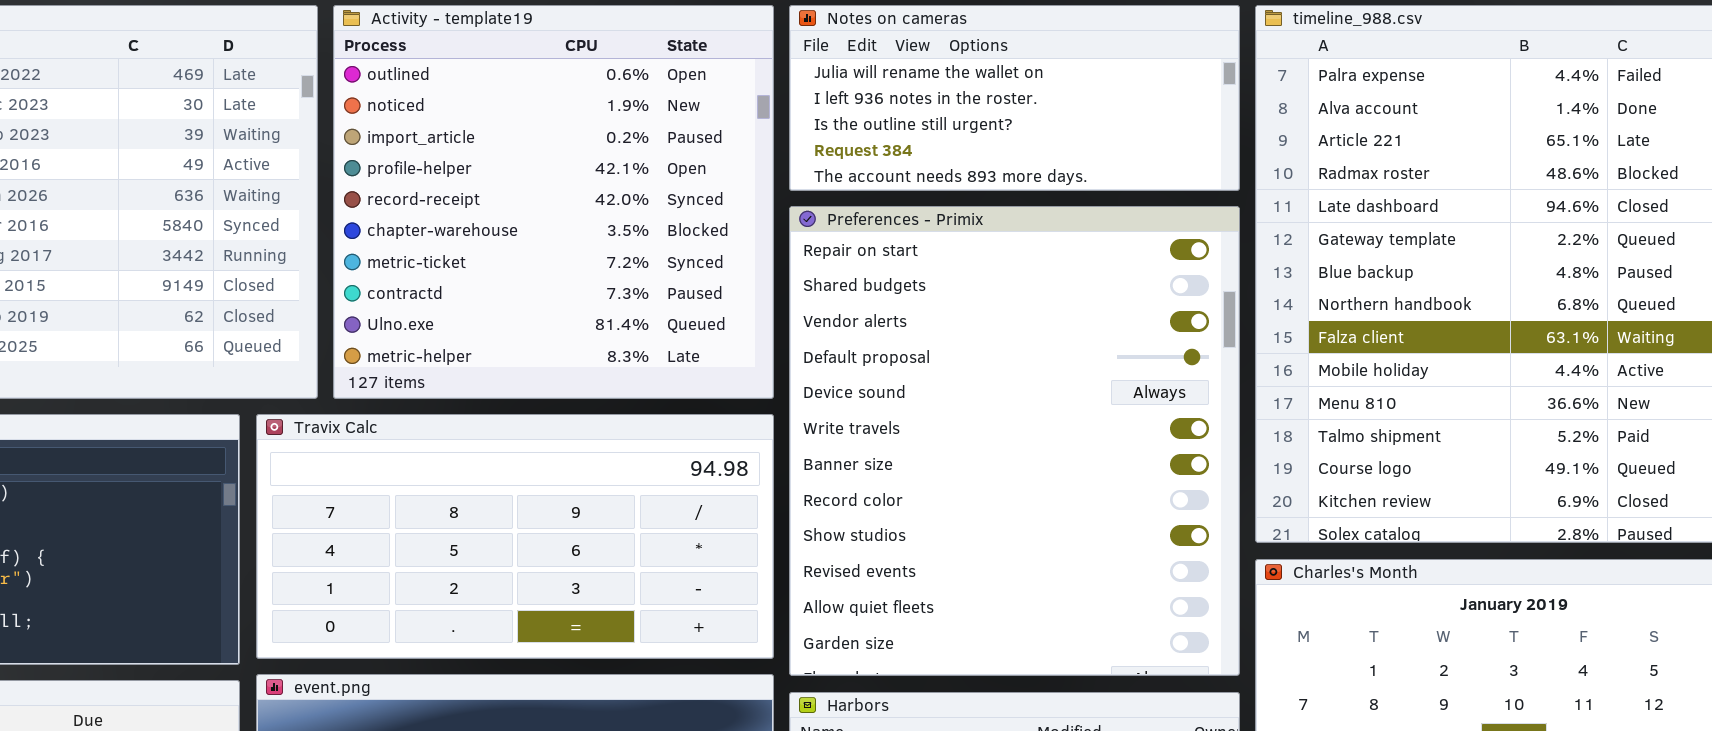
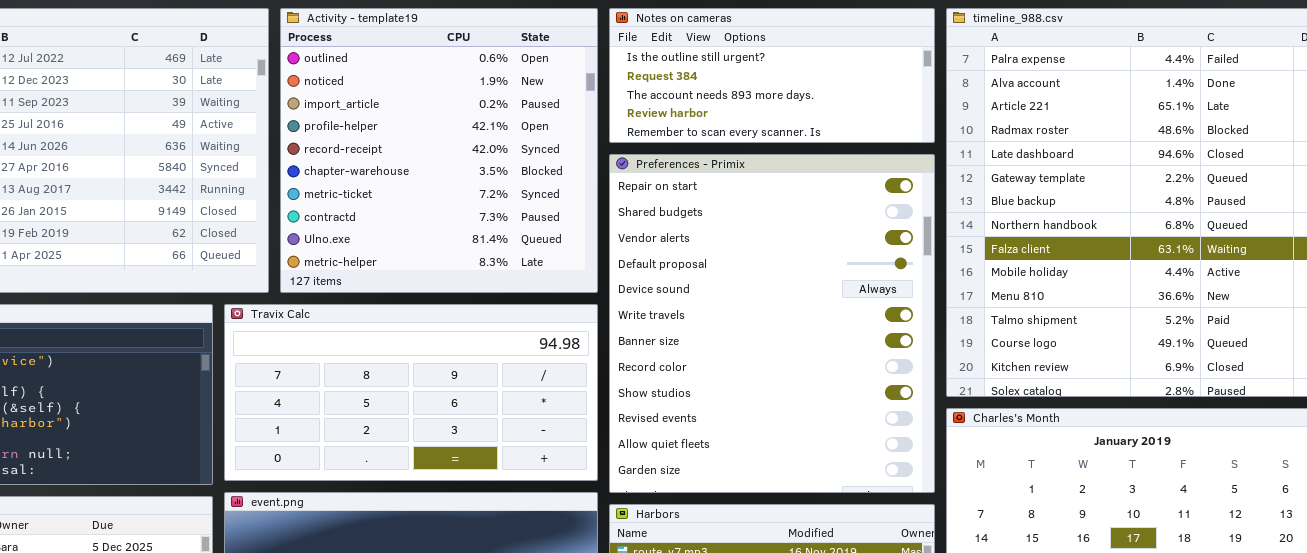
Notes on cameras: [789,5,1240,191] -> [609,8,935,143], scrolled down 2 rows

